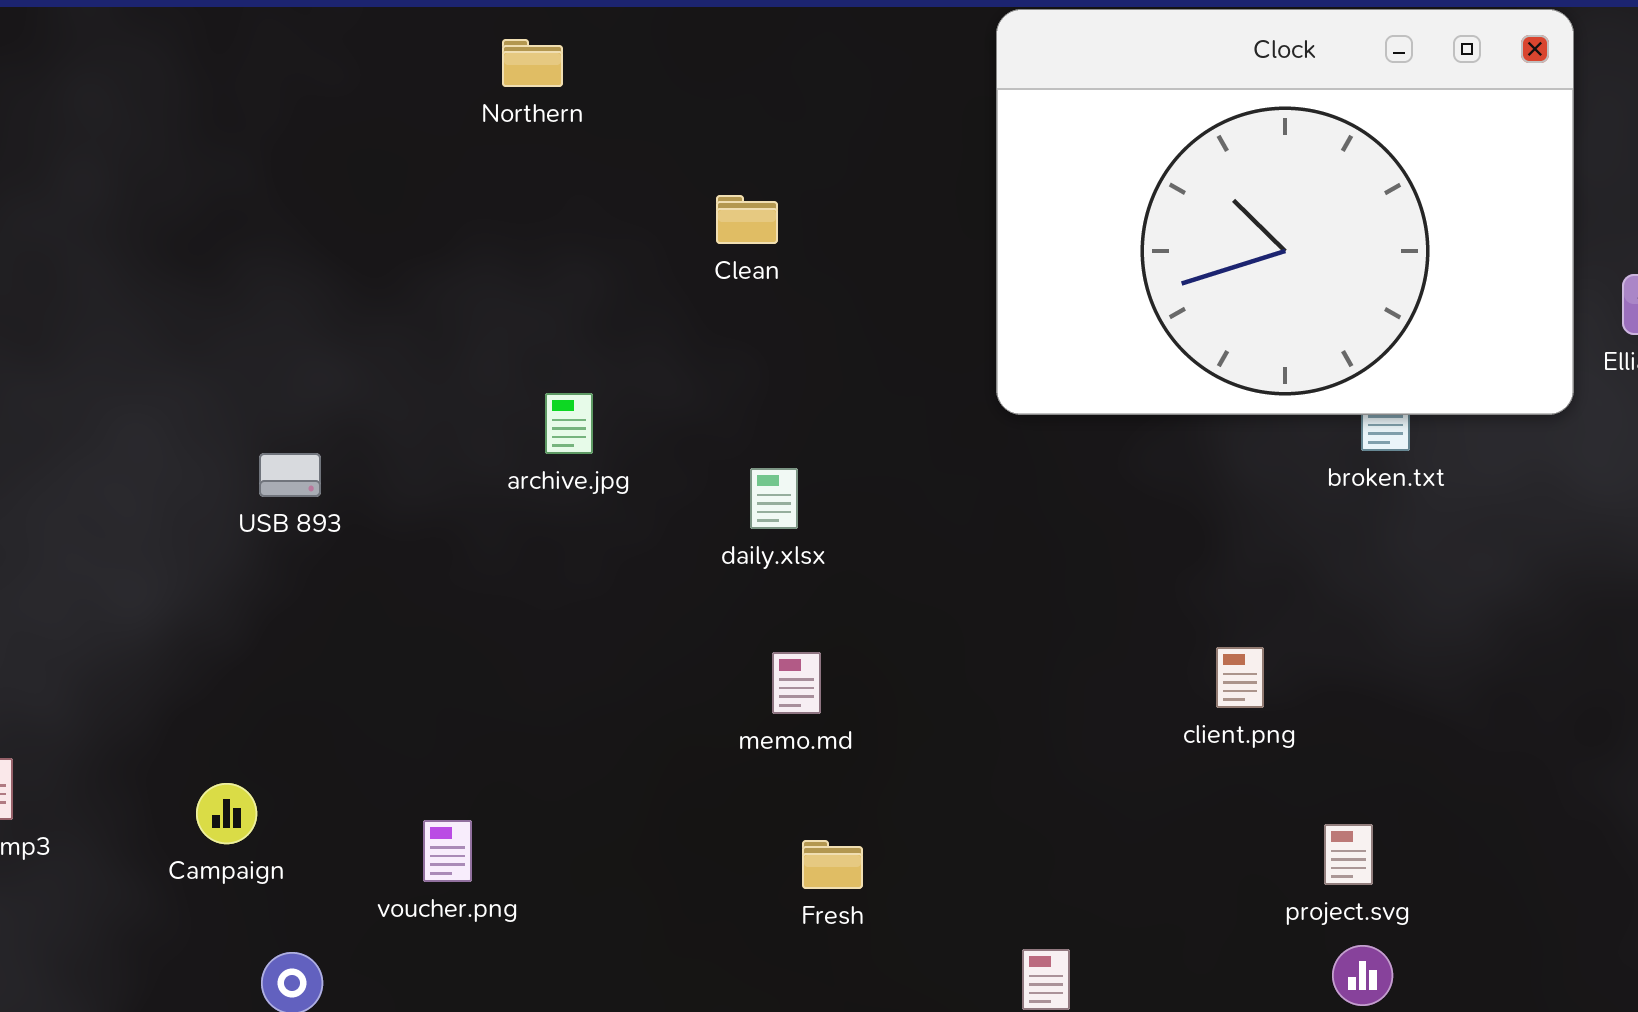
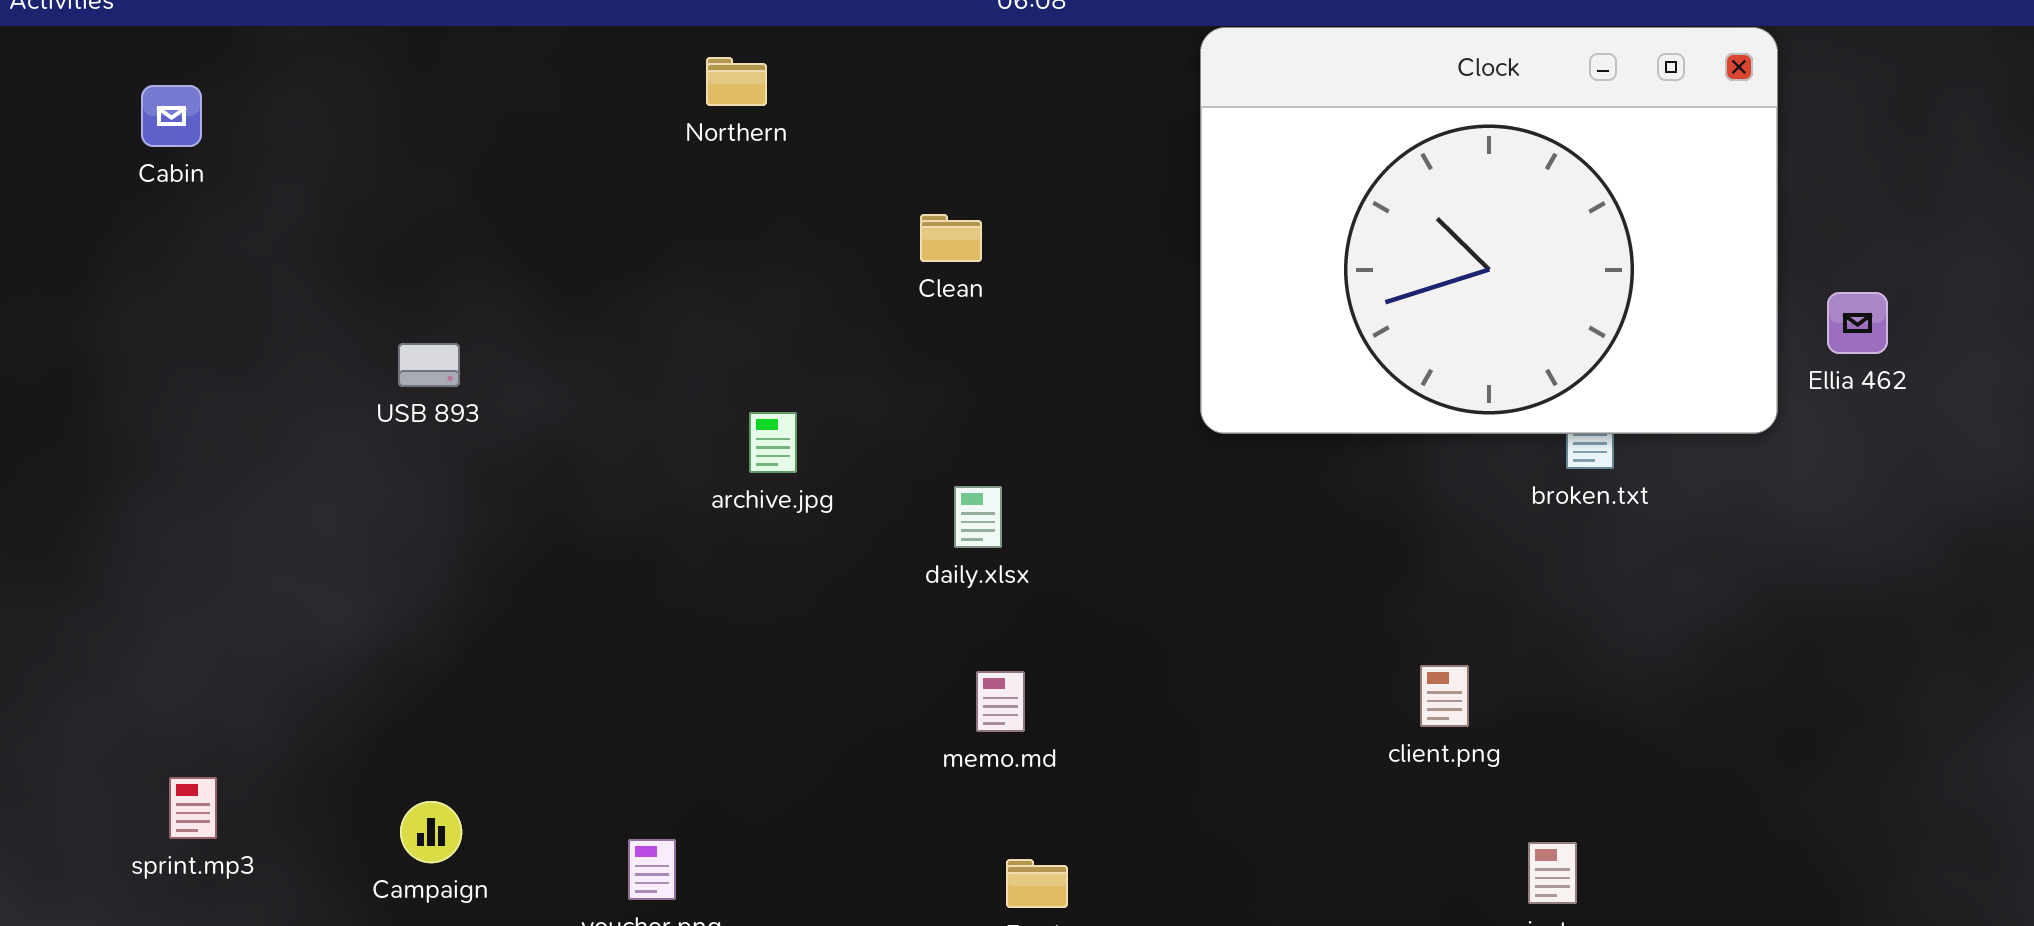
USB 893: [259,453,321,497] -> [398,343,460,387], moved

